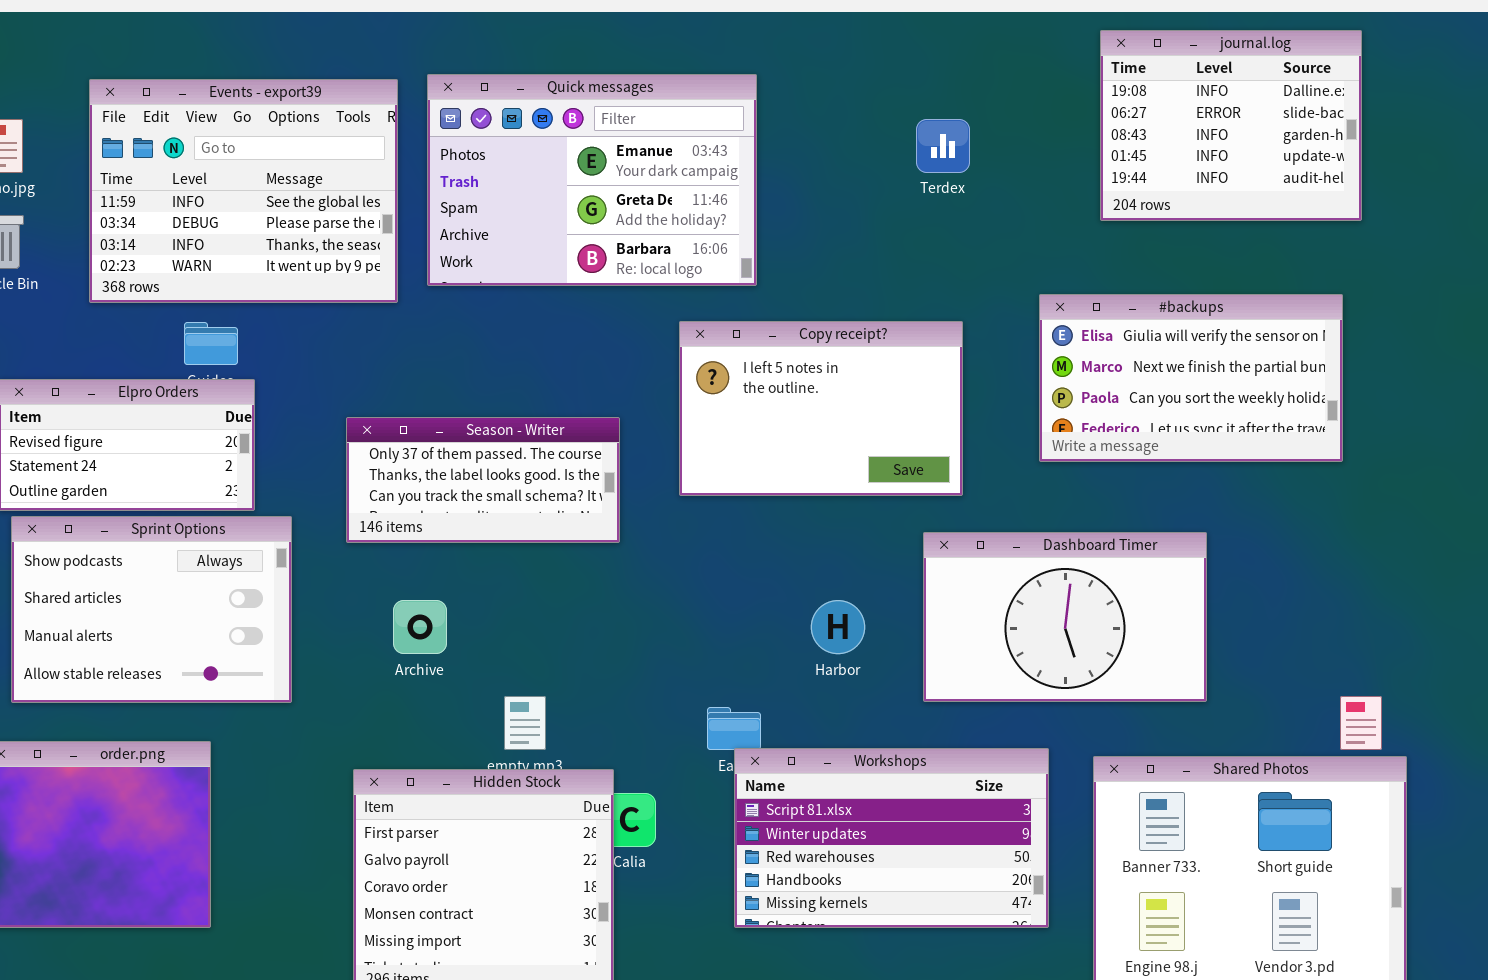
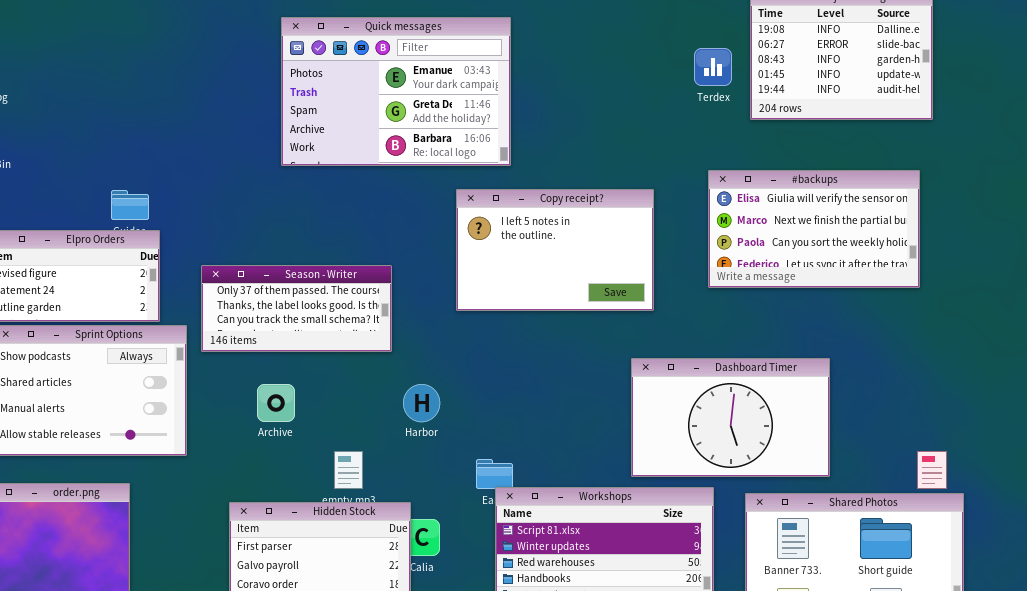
Events - export39: [89,79,398,303] -> none, closed
Terdex: [916,119,970,173] -> [694,48,732,86], moved
Season - Writer: [346,417,620,543] -> [201,265,392,352], moved
Dashboard Timer: [923,532,1207,702] -> [631,358,830,477], moved
Harbor: [811,600,865,654] -> [403,384,440,422], moved

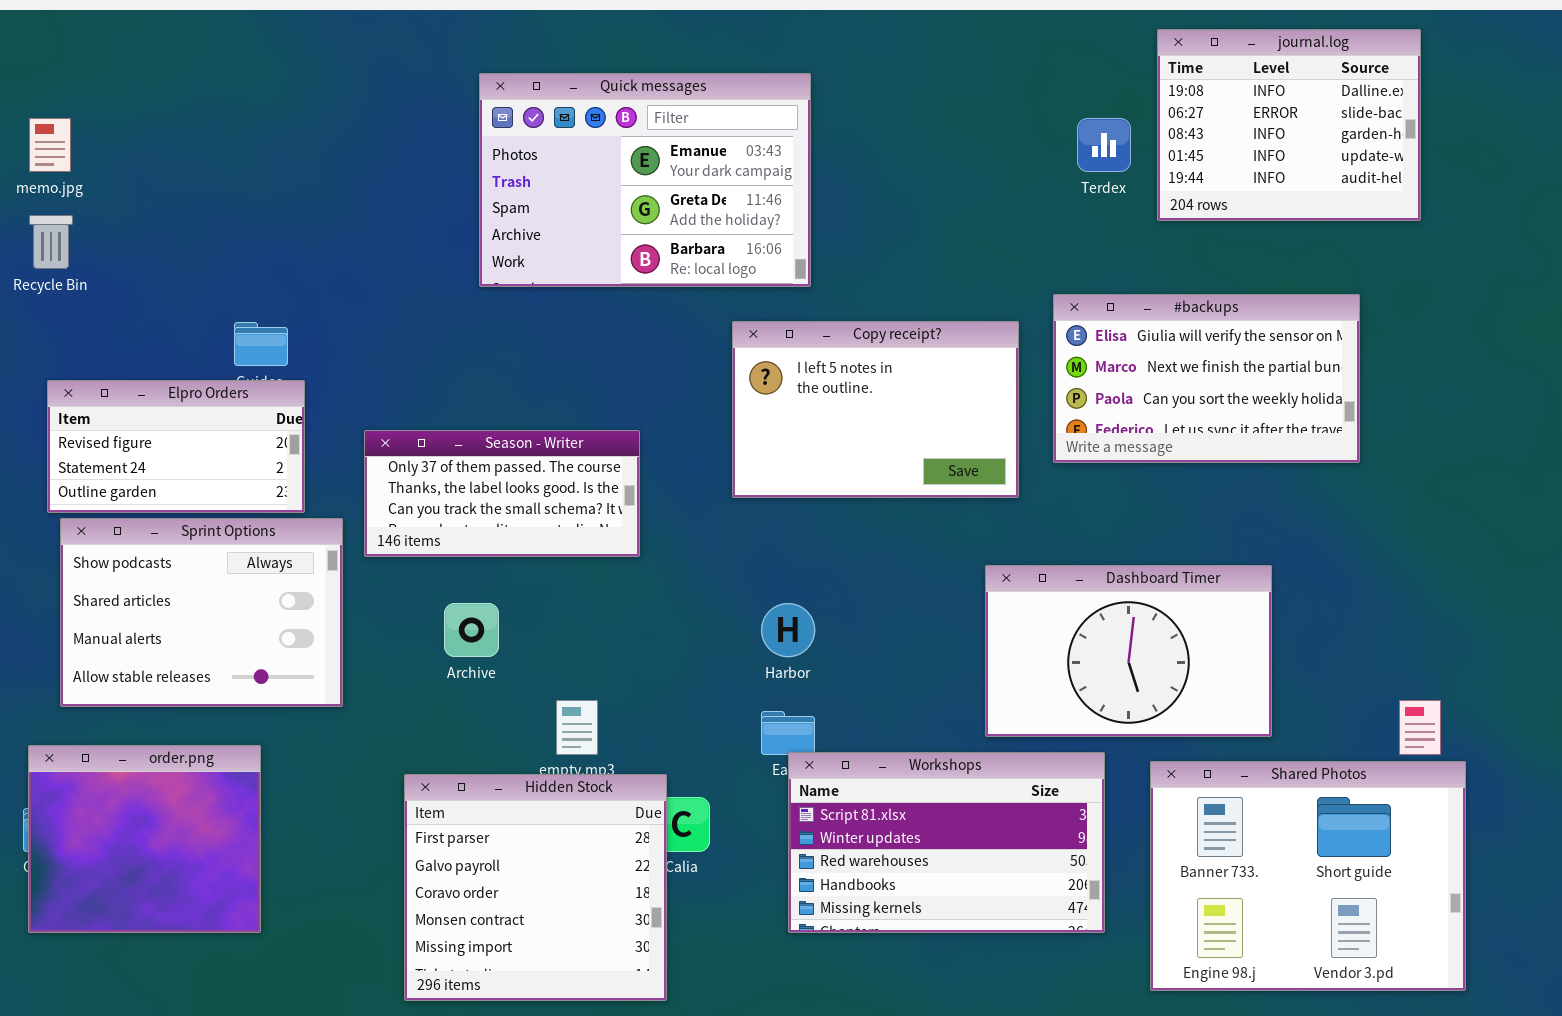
#backups: [708,170,920,288] -> [1053,294,1360,463], moved
Harbor: [403,384,440,422] -> [761,603,815,657], moved

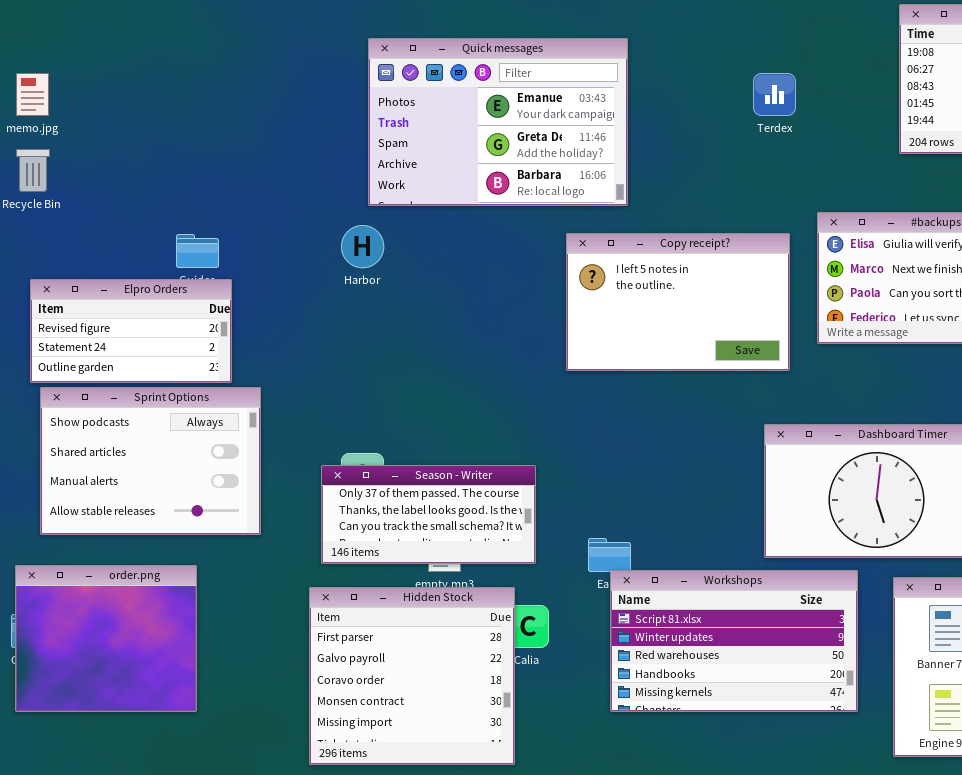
Terdex: [1077,118,1131,172] -> [753,73,796,116], moved
Season - Writer: [364,430,640,557] -> [321,465,536,564], moved
Harbor: [761,603,815,657] -> [341,225,384,268], moved

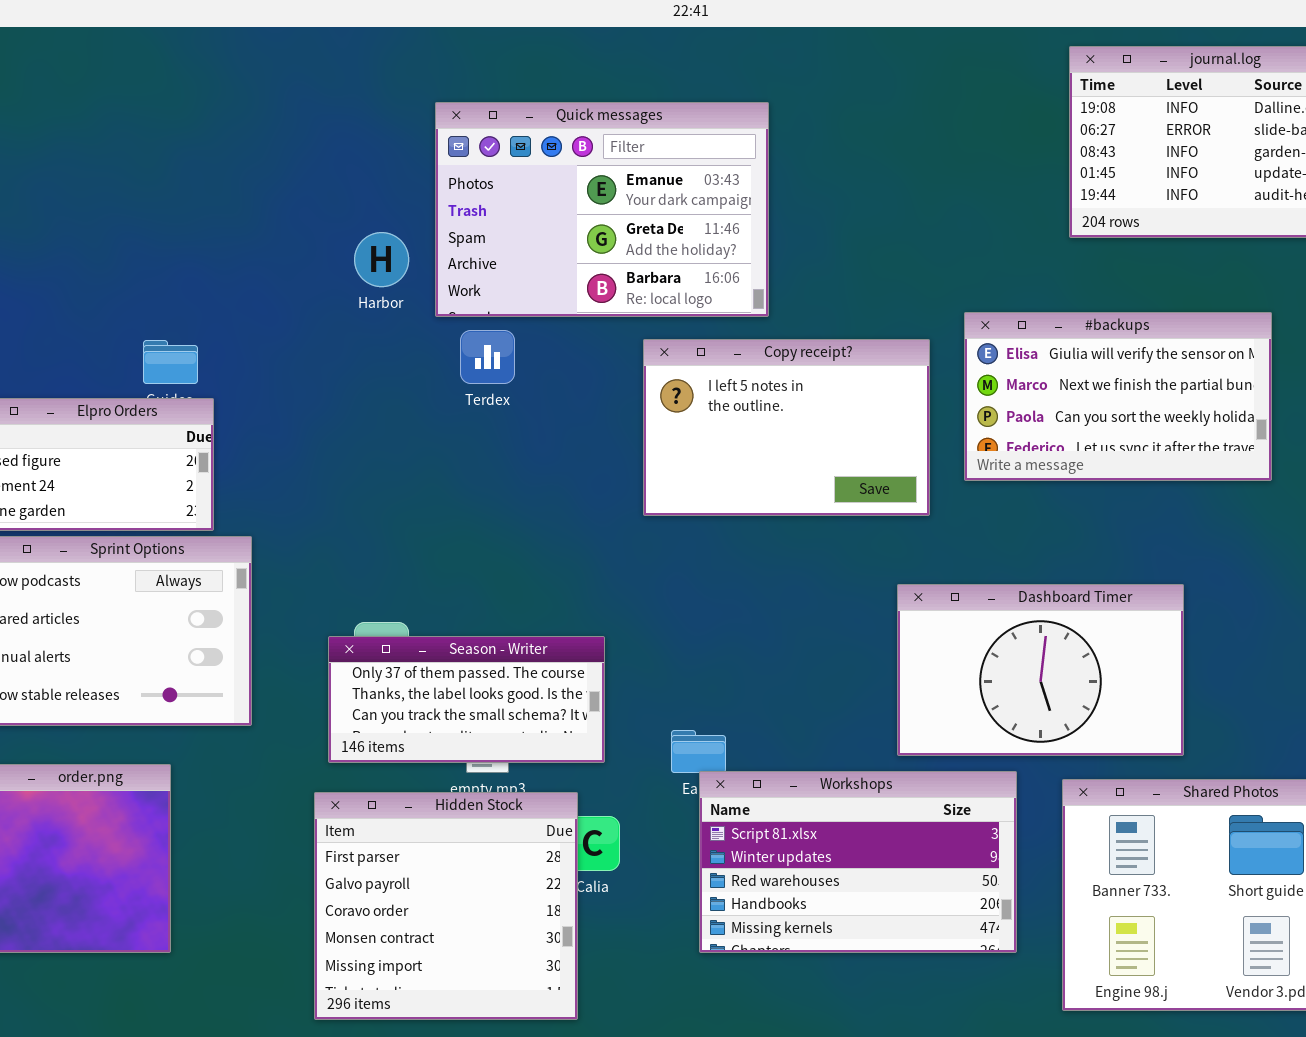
Quick messages: [368,38,628,206] -> [435,102,769,317], moved
Terdex: [753,73,796,116] -> [460,330,515,384], moved
Harbor: [341,225,384,268] -> [354,232,409,287], moved

